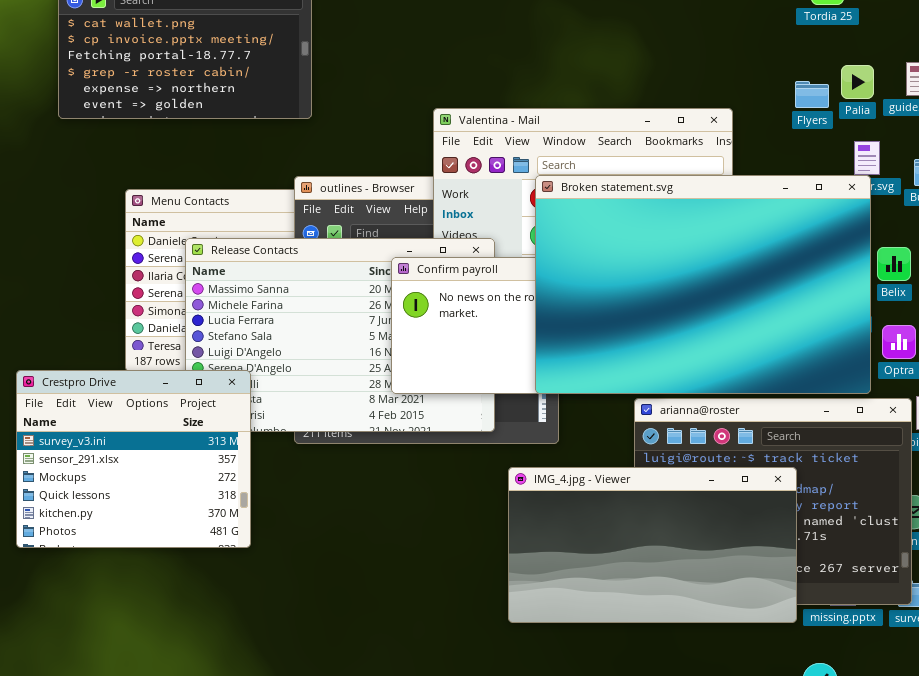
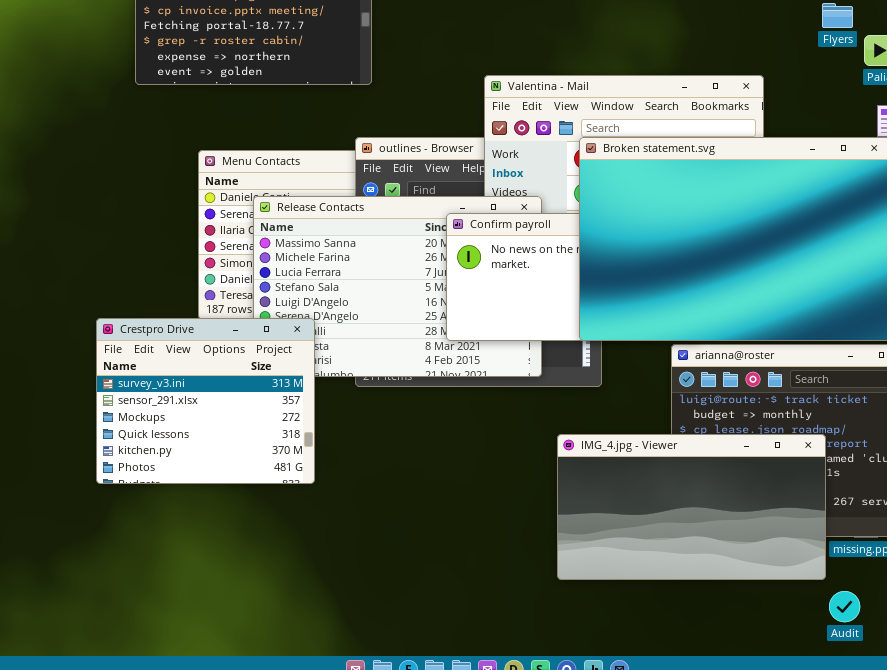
Flyers: [795,81,829,108] -> [822,3,853,28], moved
IMG_4.jpg - Viewer: [508,467,797,623] -> [557,434,826,580], moved

